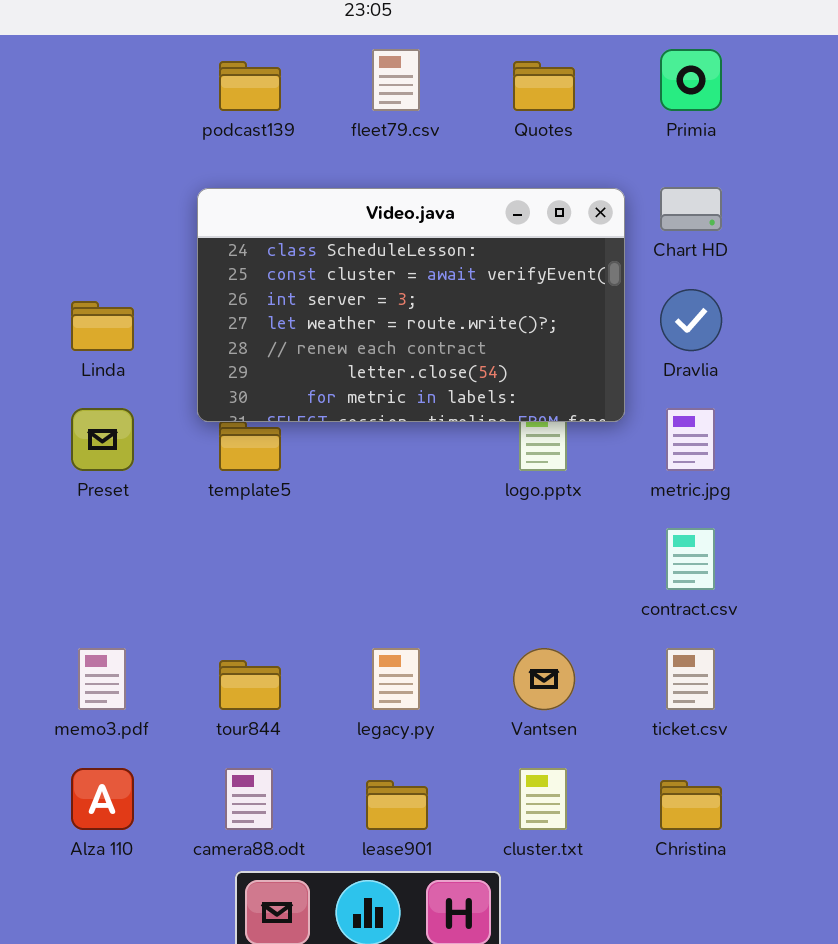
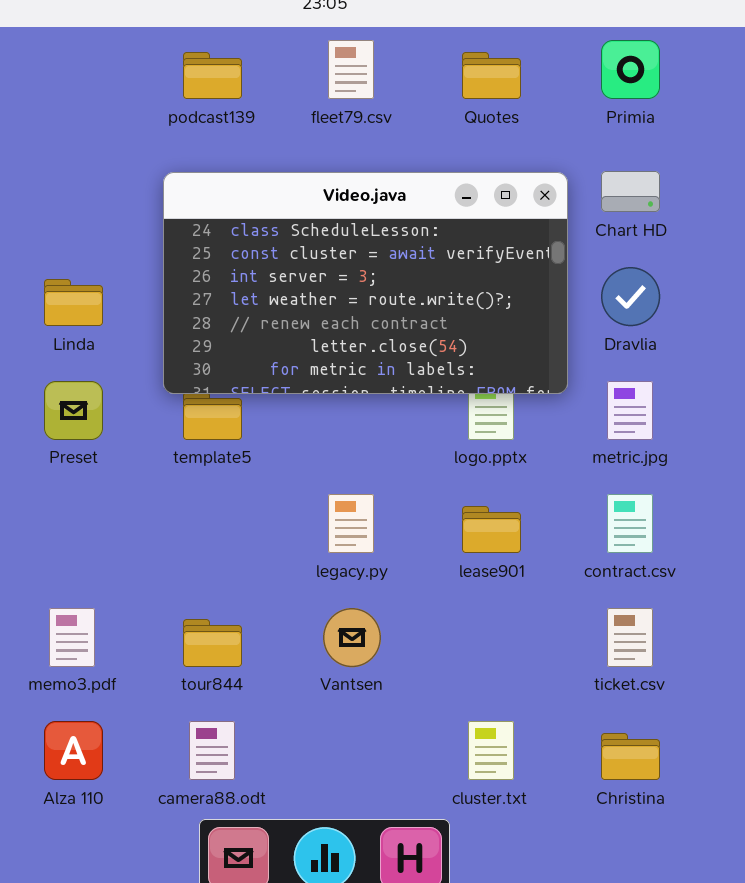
legacy.py: [372,648,420,710] -> [328,494,374,553], moved
Vantsen: [513,648,575,710] -> [323,608,381,667], moved
lease901: [366,780,428,830] -> [462,506,521,553], moved

